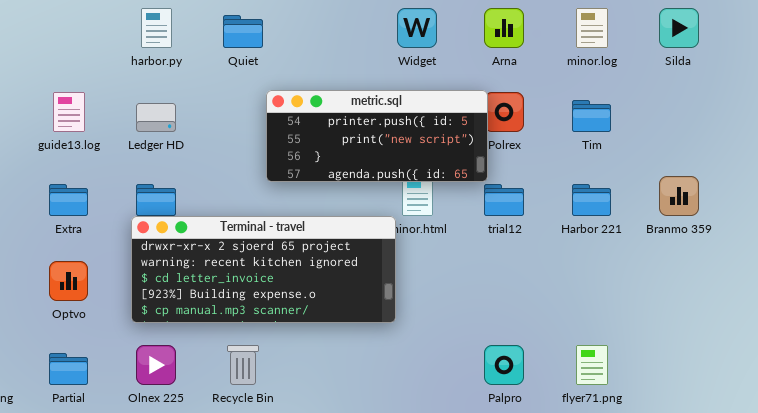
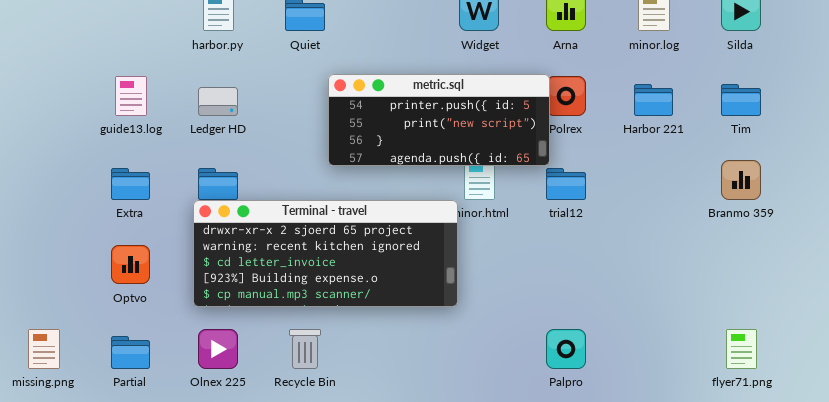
Tim: [572,100,611,132] -> [721,84,761,116], moved
Harbor 221: [572,184,611,216] -> [634,84,673,116], moved
flyer71.png: [576,345,608,385] -> [726,329,757,369], moved

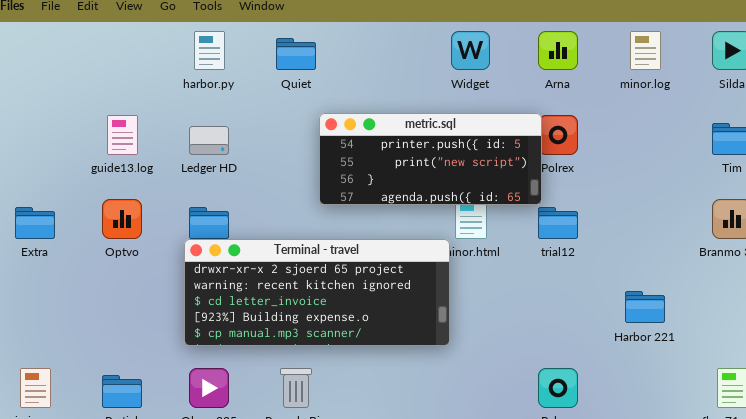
Harbor 221: [634,84,673,116] -> [625,291,665,323], moved
Extra: [111,168,150,200] -> [15,207,55,239], moved
Optvo: [111,245,150,284] -> [102,199,142,239], moved

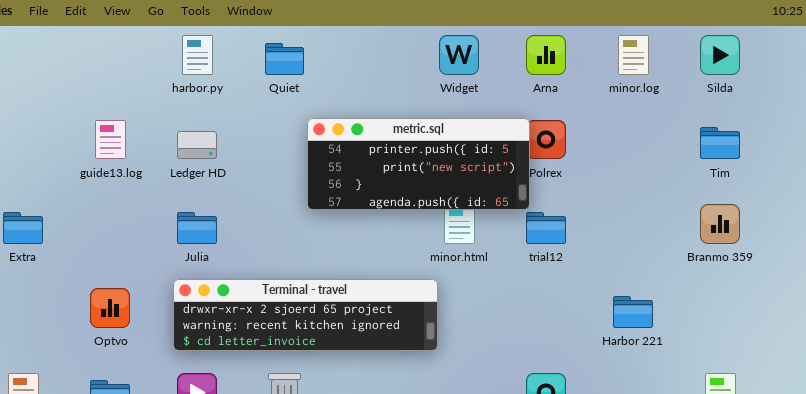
Optvo: [102,199,142,239] -> [90,288,130,328], moved
Terminal - travel: [184,239,450,346] -> [173,279,438,351], resized

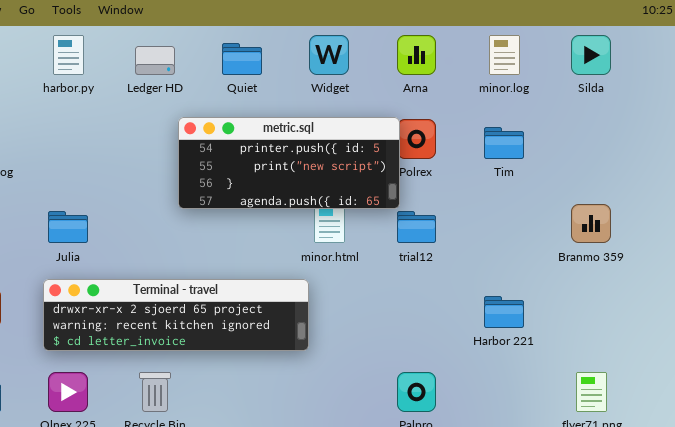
Quiet: [265,43,304,75] -> [222,43,262,75], moved
Tim: [700,127,740,159] -> [484,127,524,159], moved
Ledger HD: [177,131,217,159] -> [135,46,175,75], moved

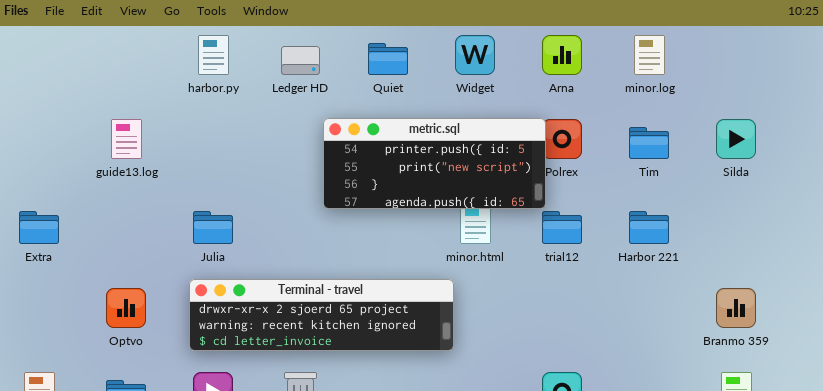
Silda: [571,35,611,75] -> [716,119,756,159], moved
Branmo 359: [571,204,611,243] -> [716,288,756,328], moved
Harbor 221: [484,296,524,328] -> [629,211,669,244], moved

